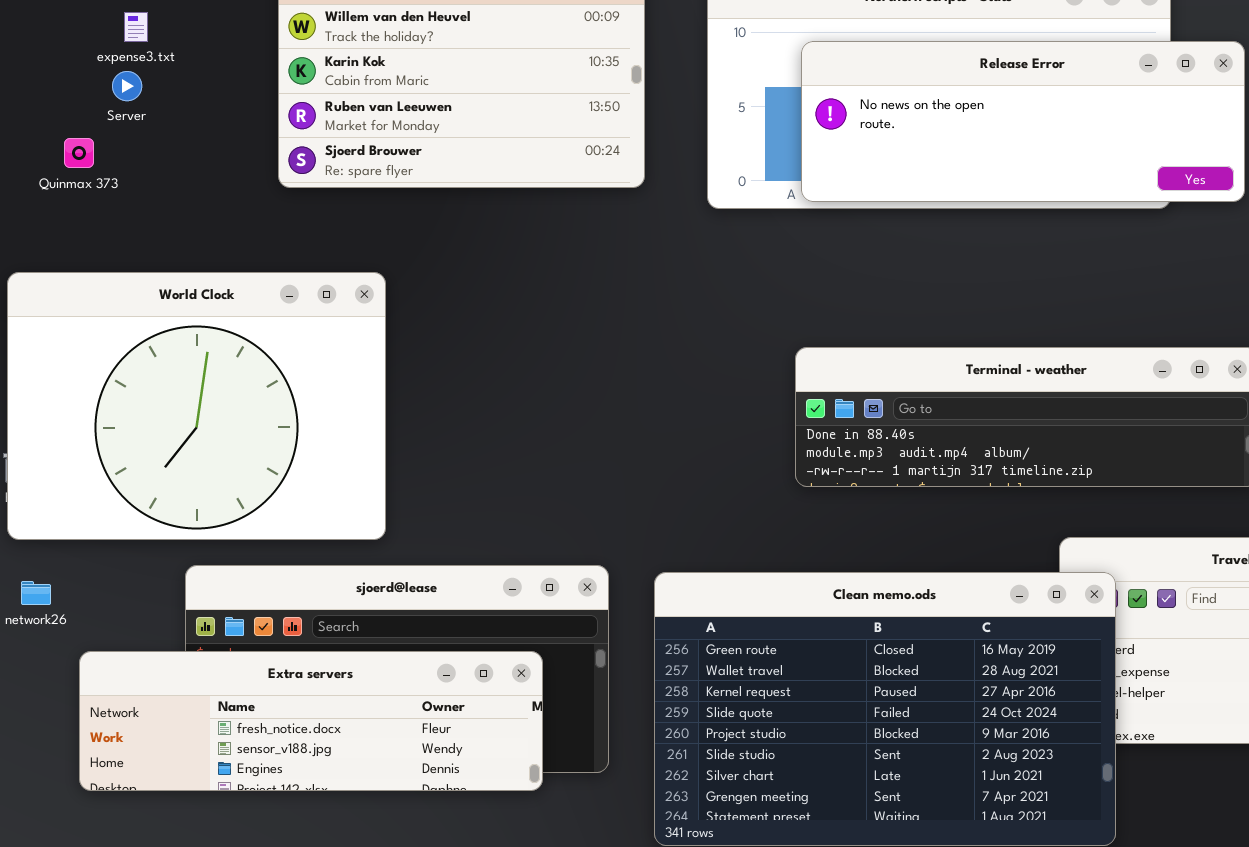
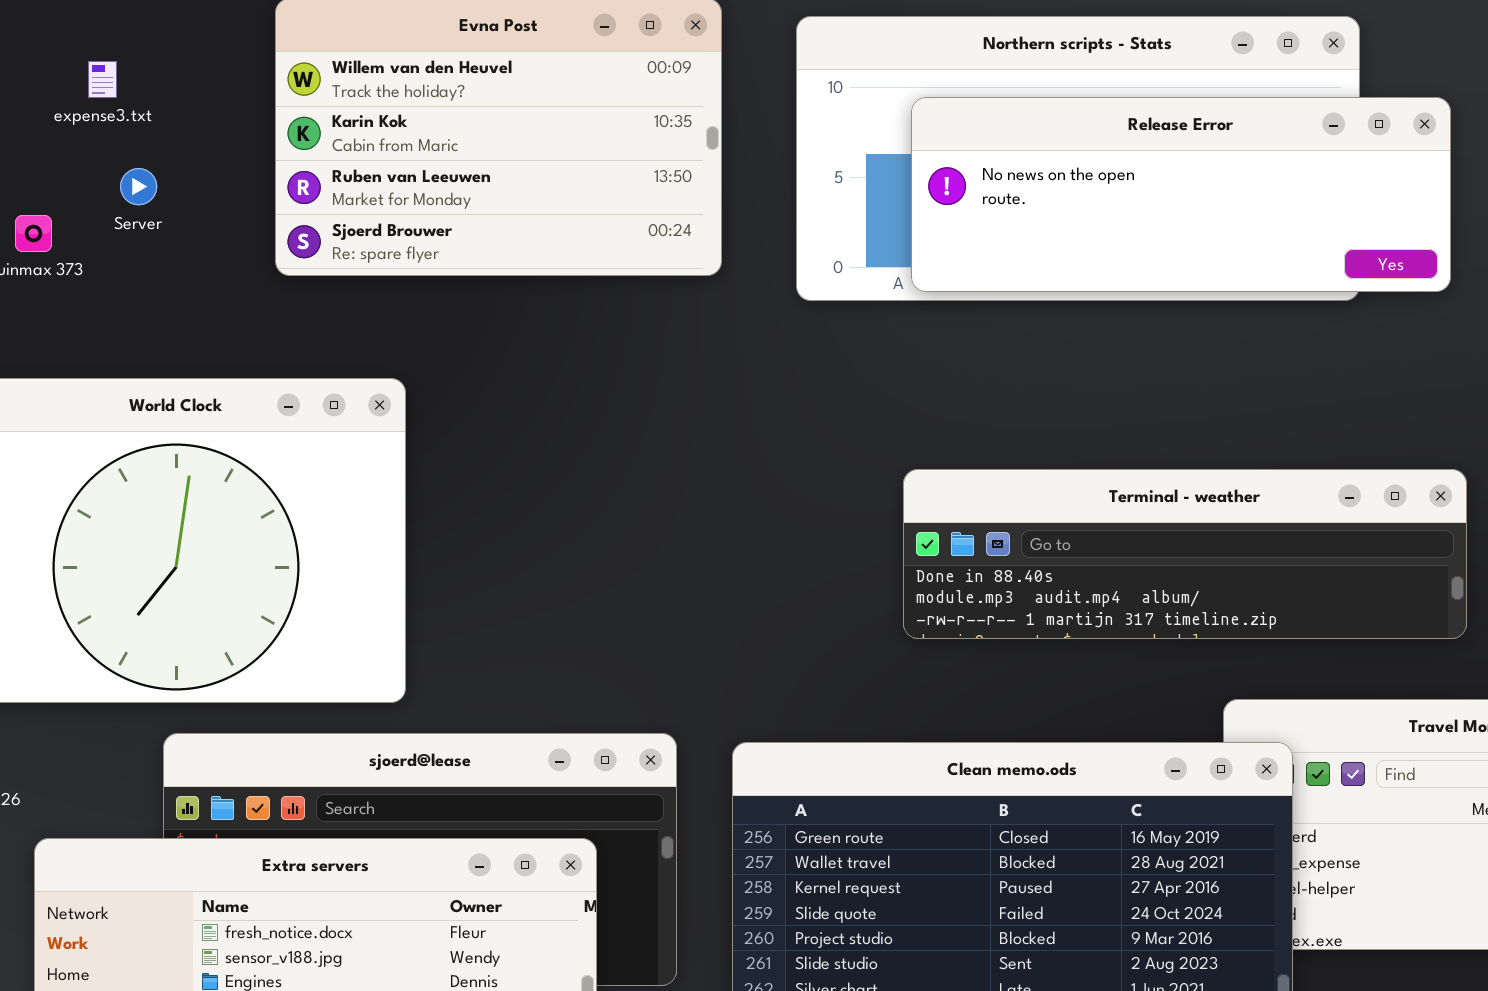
Server: [112,71,142,101] -> [120,168,157,205], moved

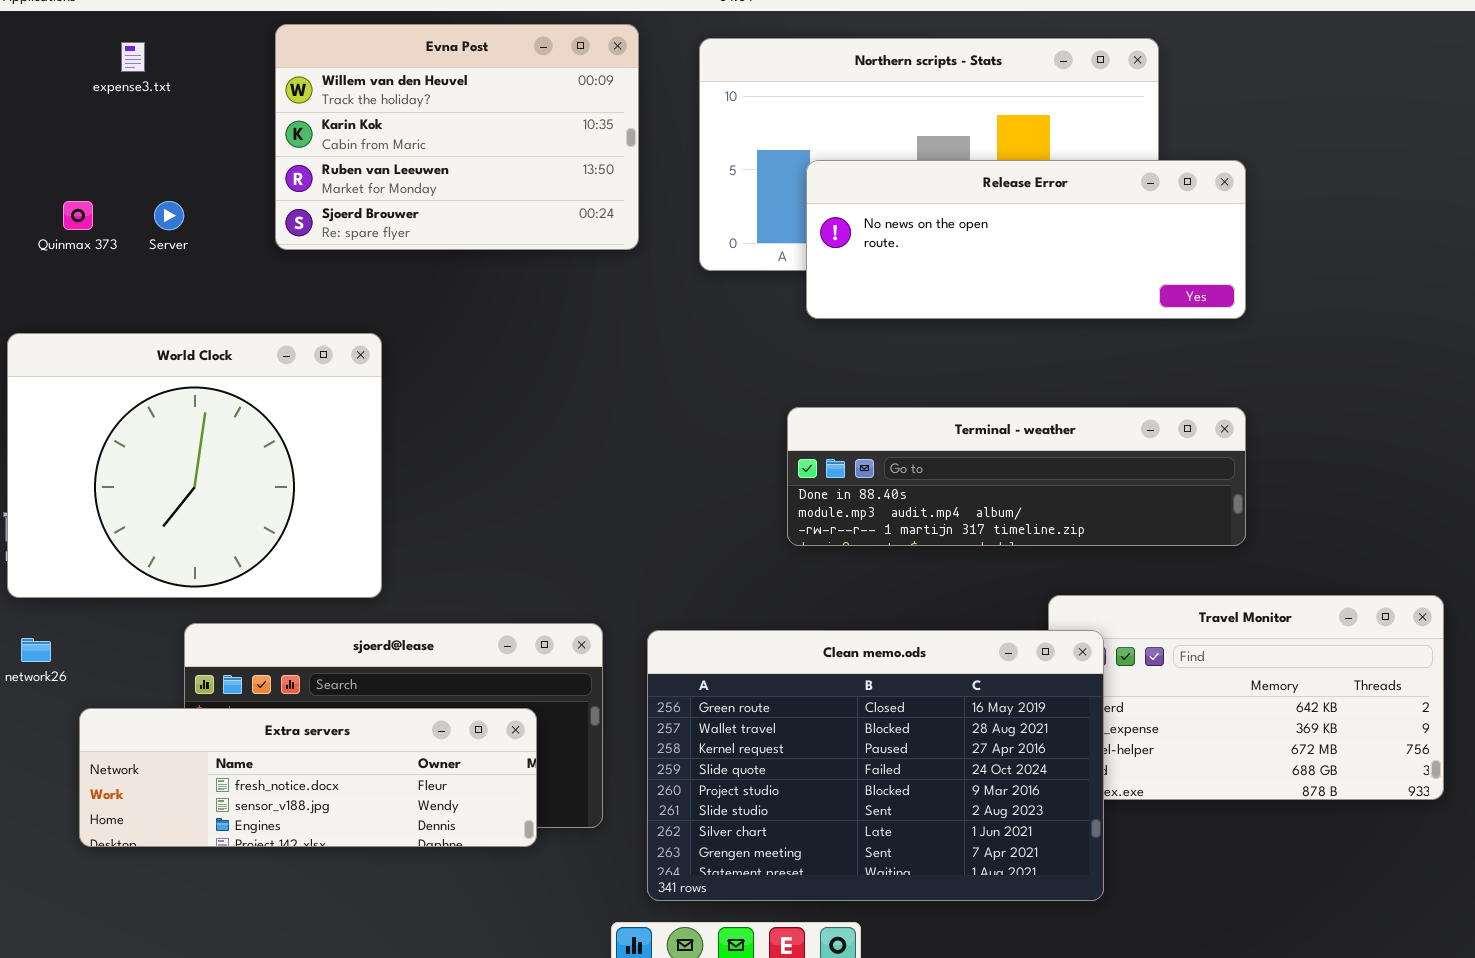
expense3.txt: [88,61,117,98] -> [121,42,145,72], moved
Release Error: [911,97,1451,292] -> [806,160,1246,319], moved
Server: [120,168,157,205] -> [154,201,184,230], moved

